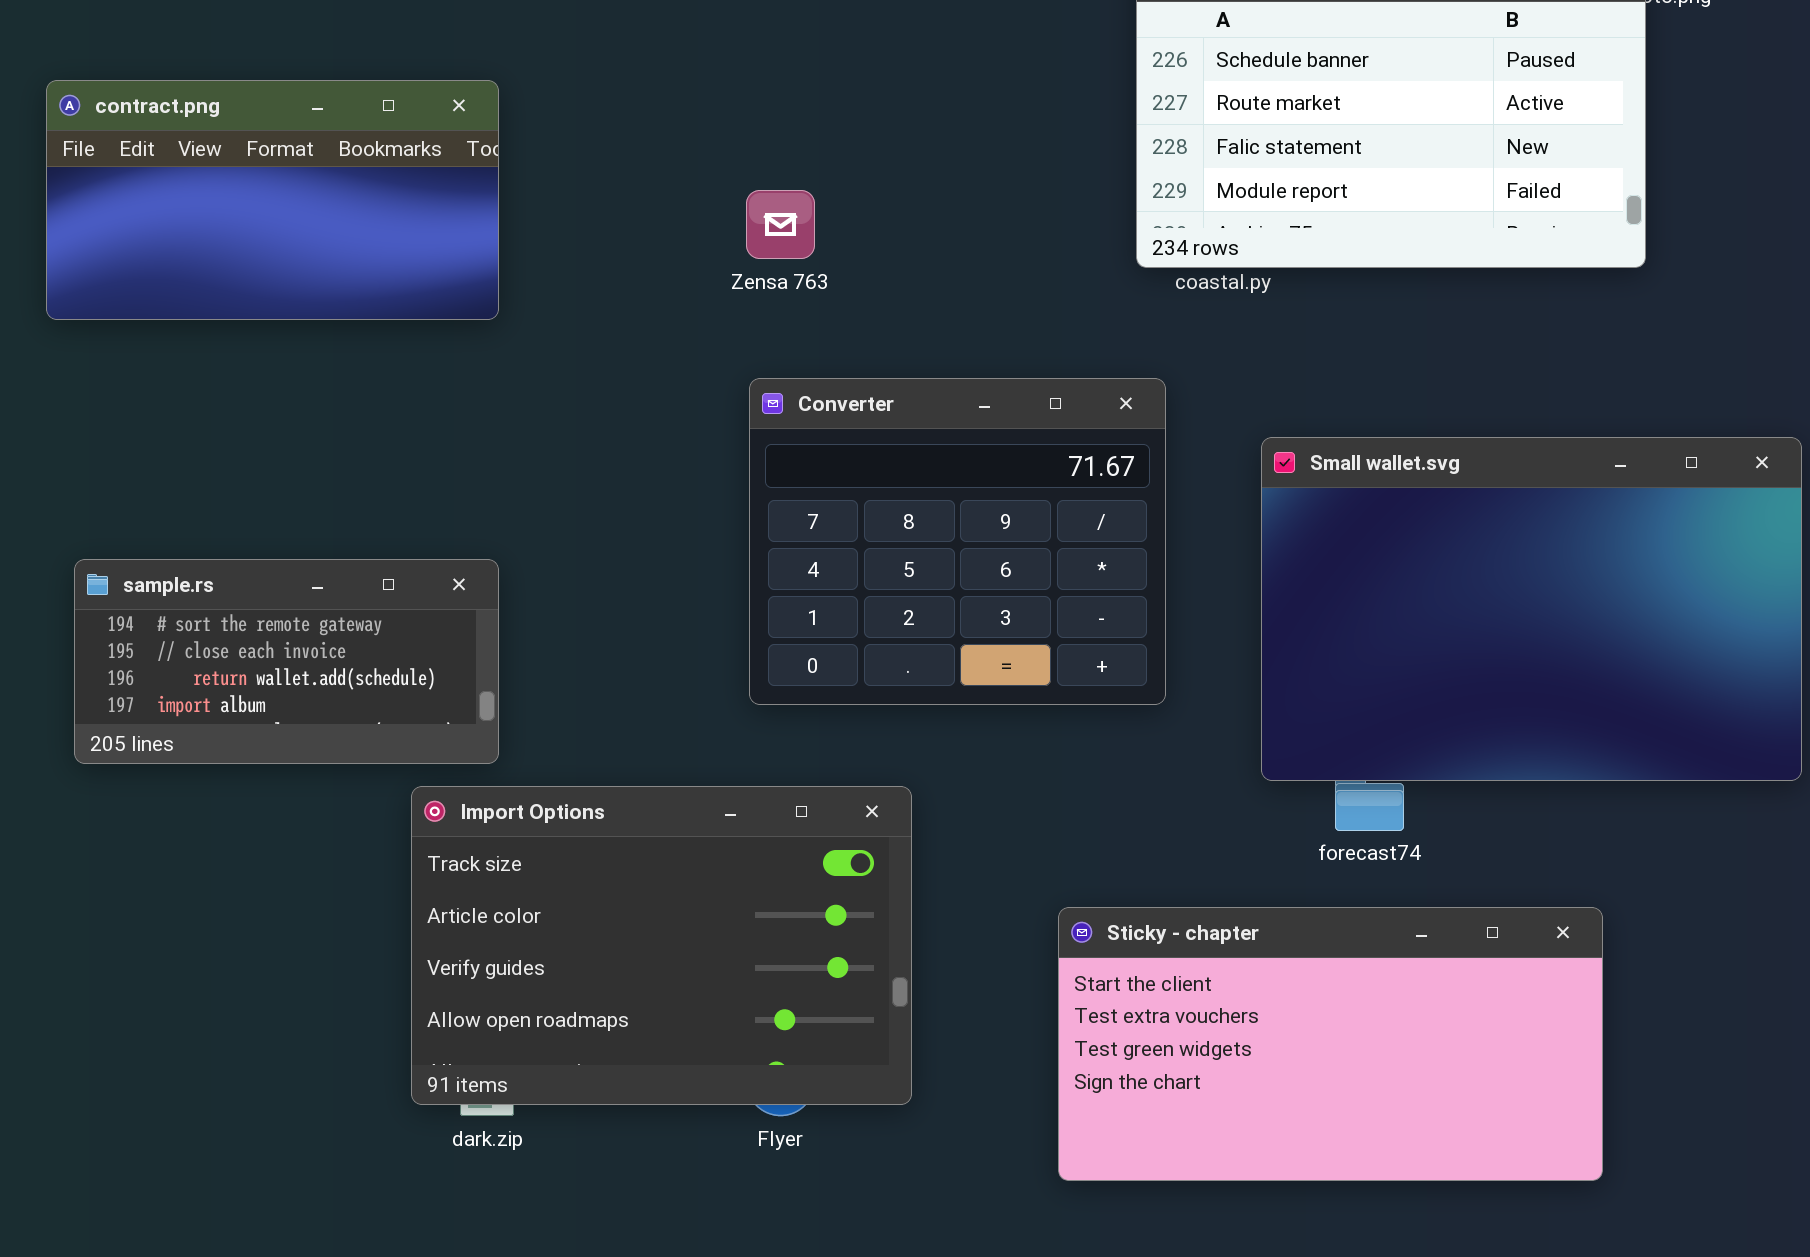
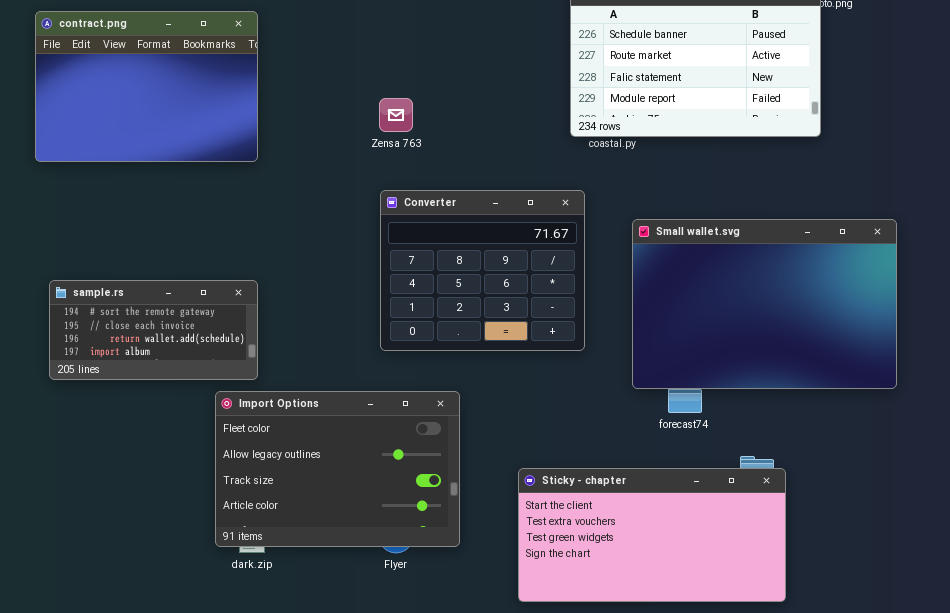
contract.png: [46,80,499,320] -> [35,11,258,162], resized
Import Options: [411,786,912,1105] -> [215,391,460,547], scrolled up 2 rows
Sticky - chapter: [1058,907,1603,1181] -> [518,468,786,602], moved

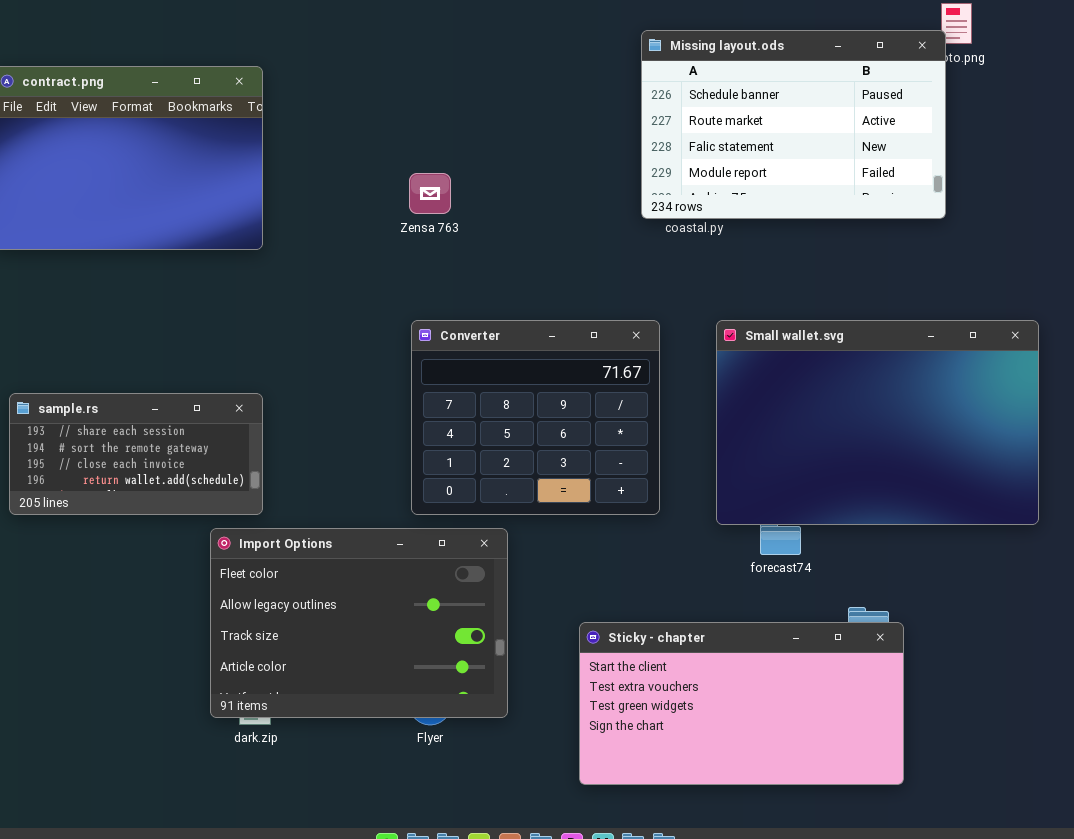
Converter: [380,190,585,351] -> [411,320,660,515], moved
sample.rs: [49,280,258,380] -> [9,393,263,515], scrolled up 1 row

